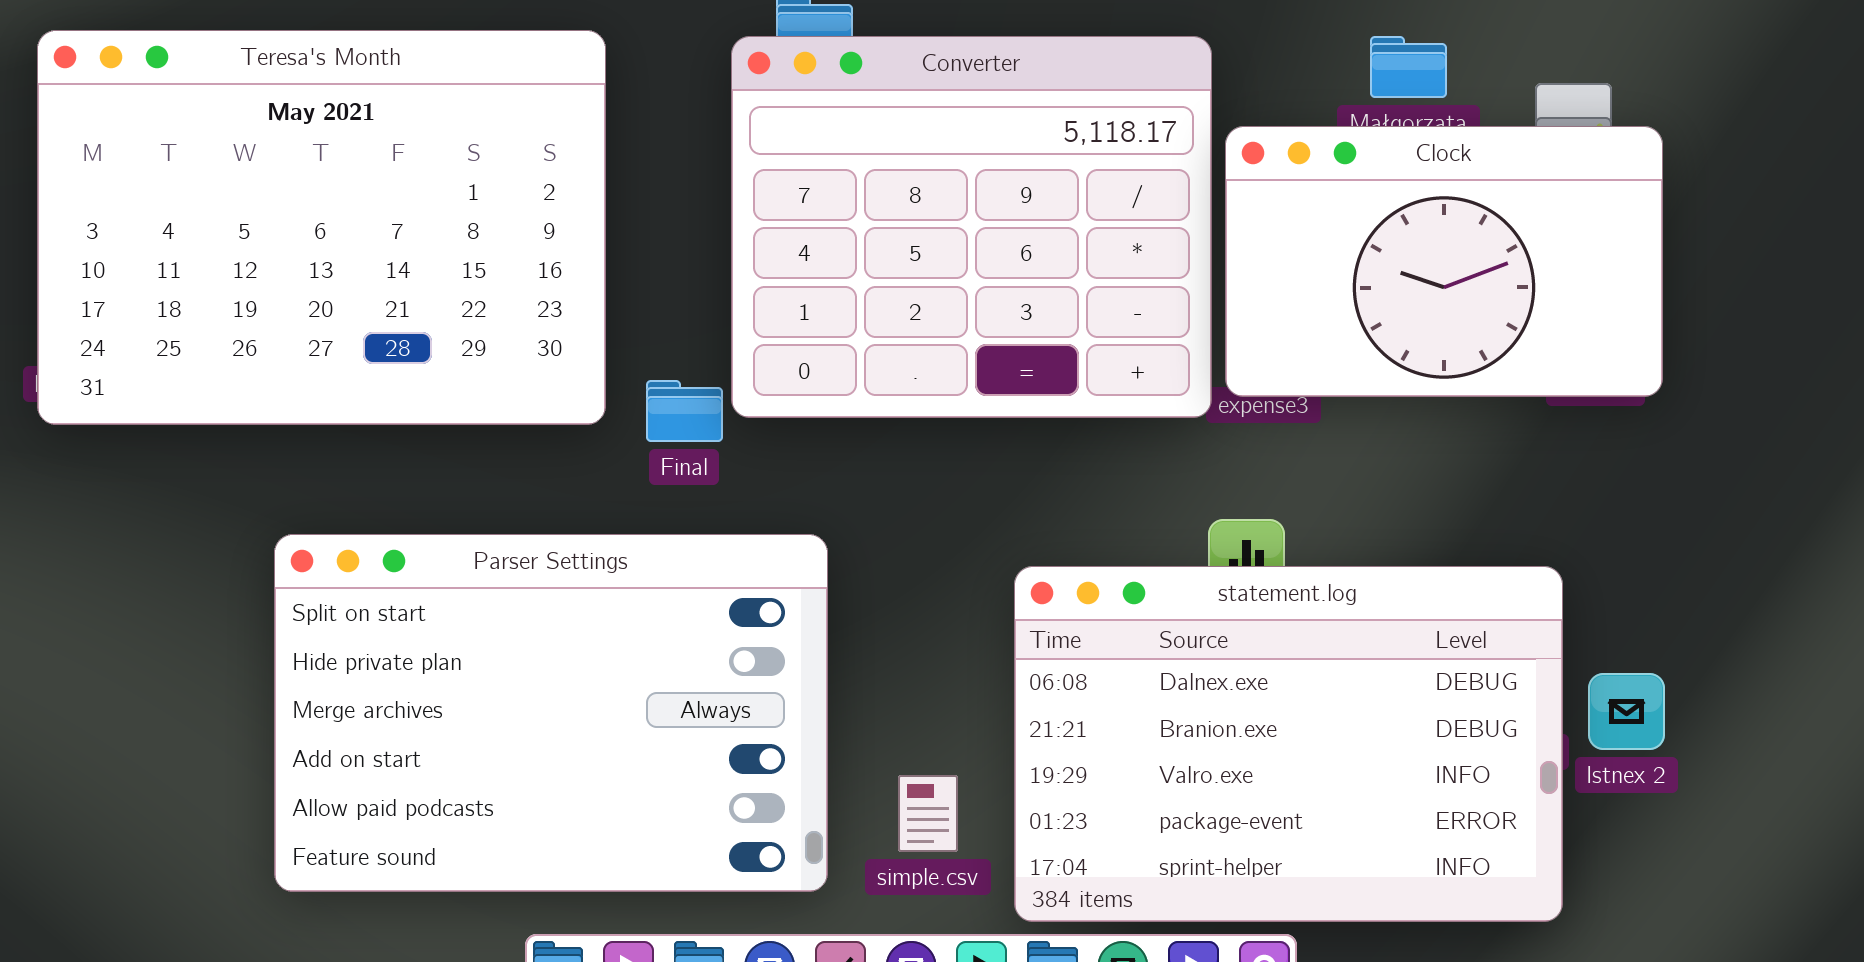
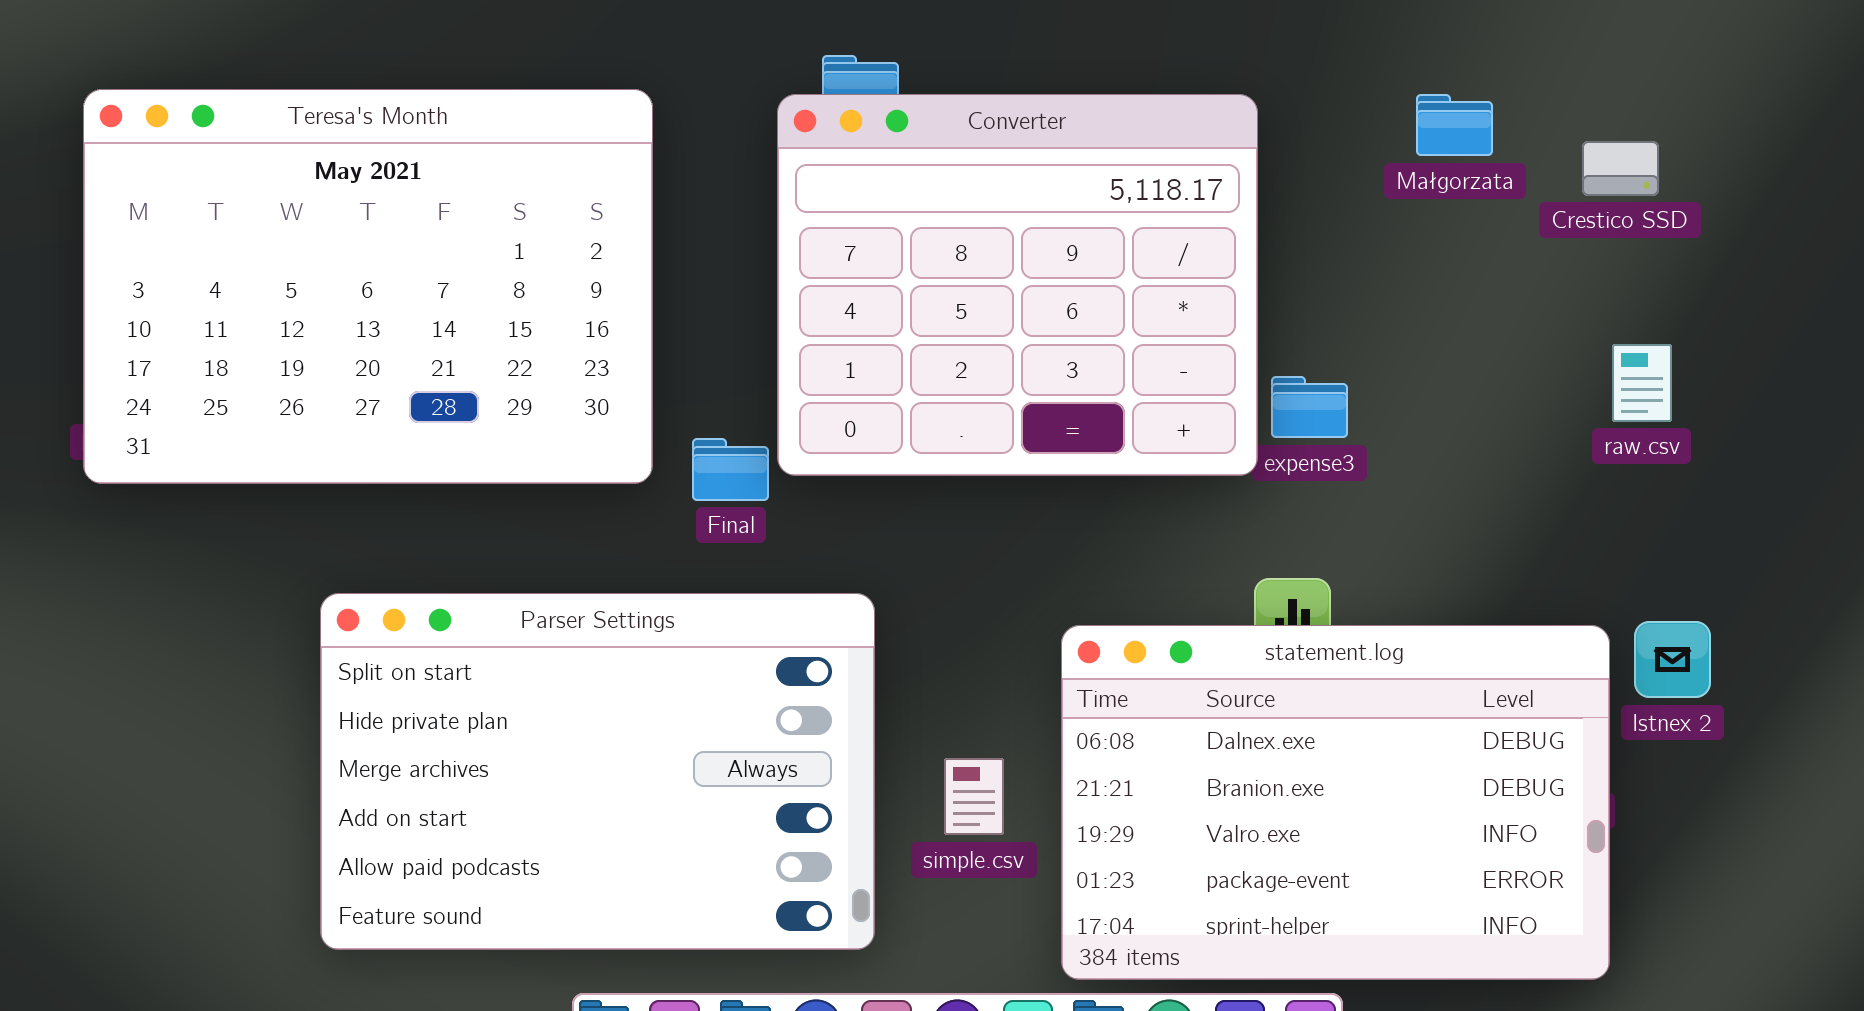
Clock: [1225,126,1663,397] -> none, closed
Istnex 2: [1588,673,1665,750] -> [1634,621,1711,698], moved
simple.csv: [898,775,958,852] -> [944,758,1004,835], moved

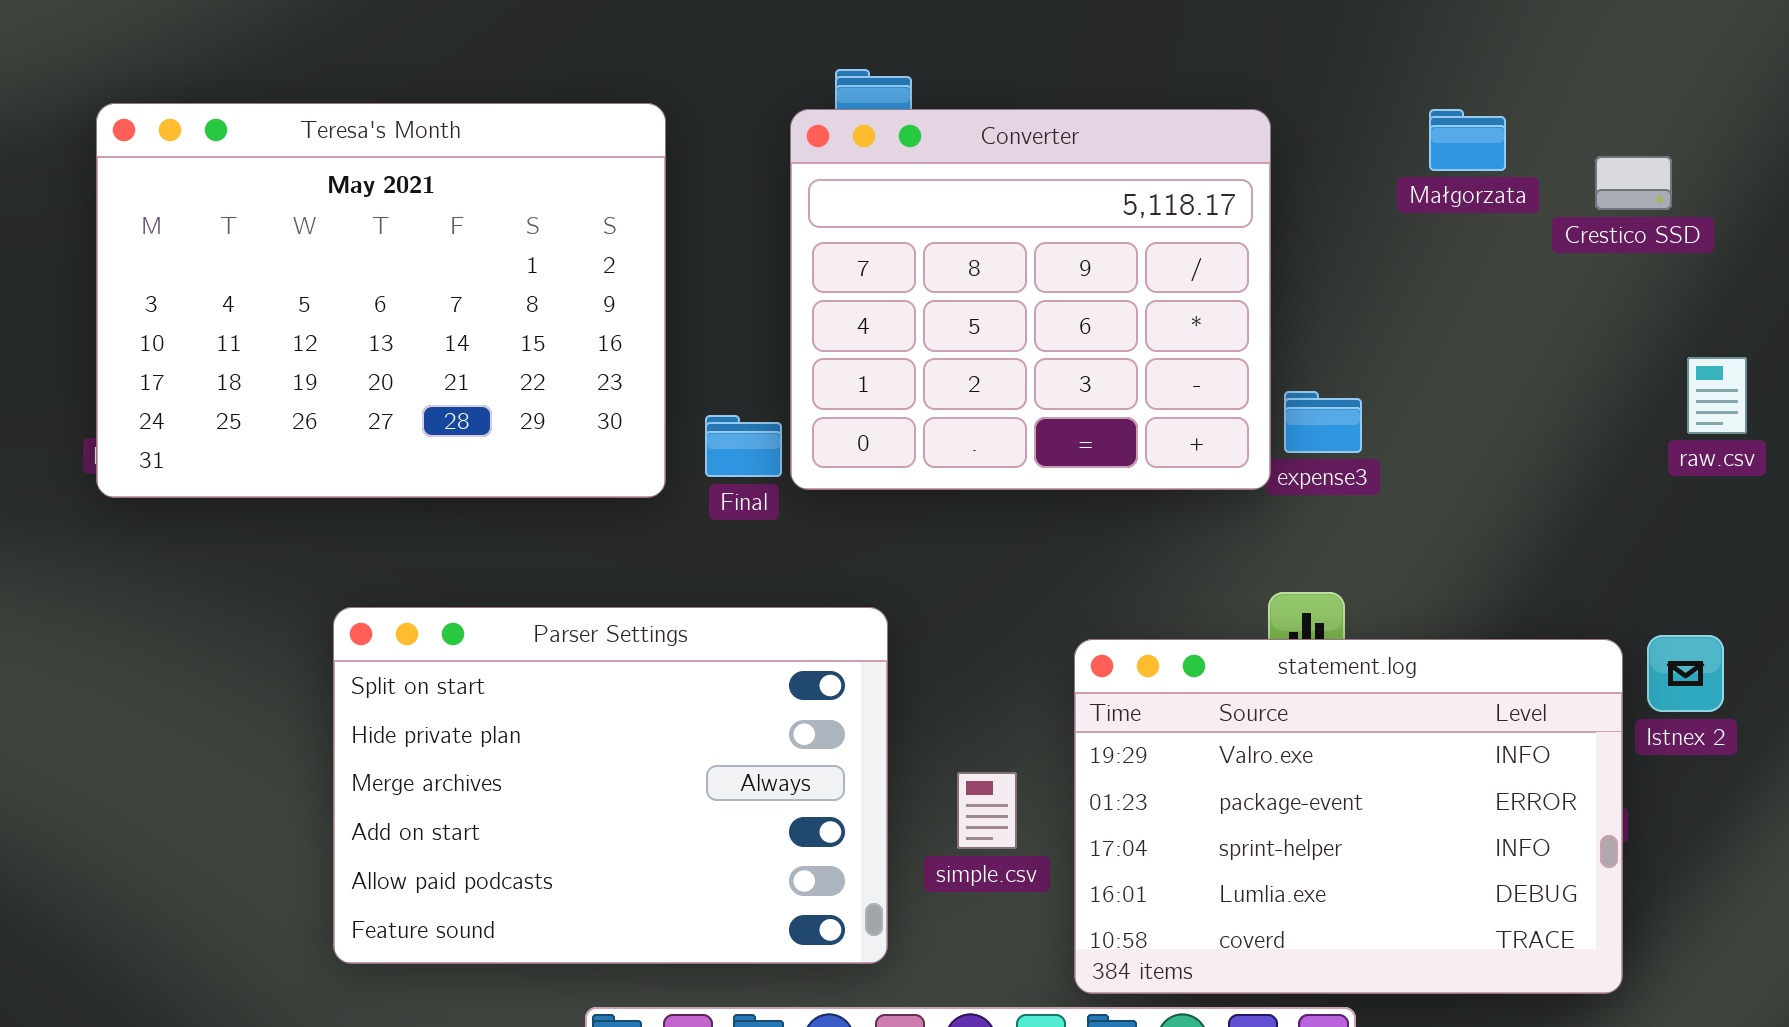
raw.csv: [1612,344,1672,422] -> [1687,357,1747,434], moved
Final: [692,438,769,501] -> [705,415,782,477], moved
statement.log: [1061,625,1610,980] -> [1074,639,1623,994], scrolled down 2 rows

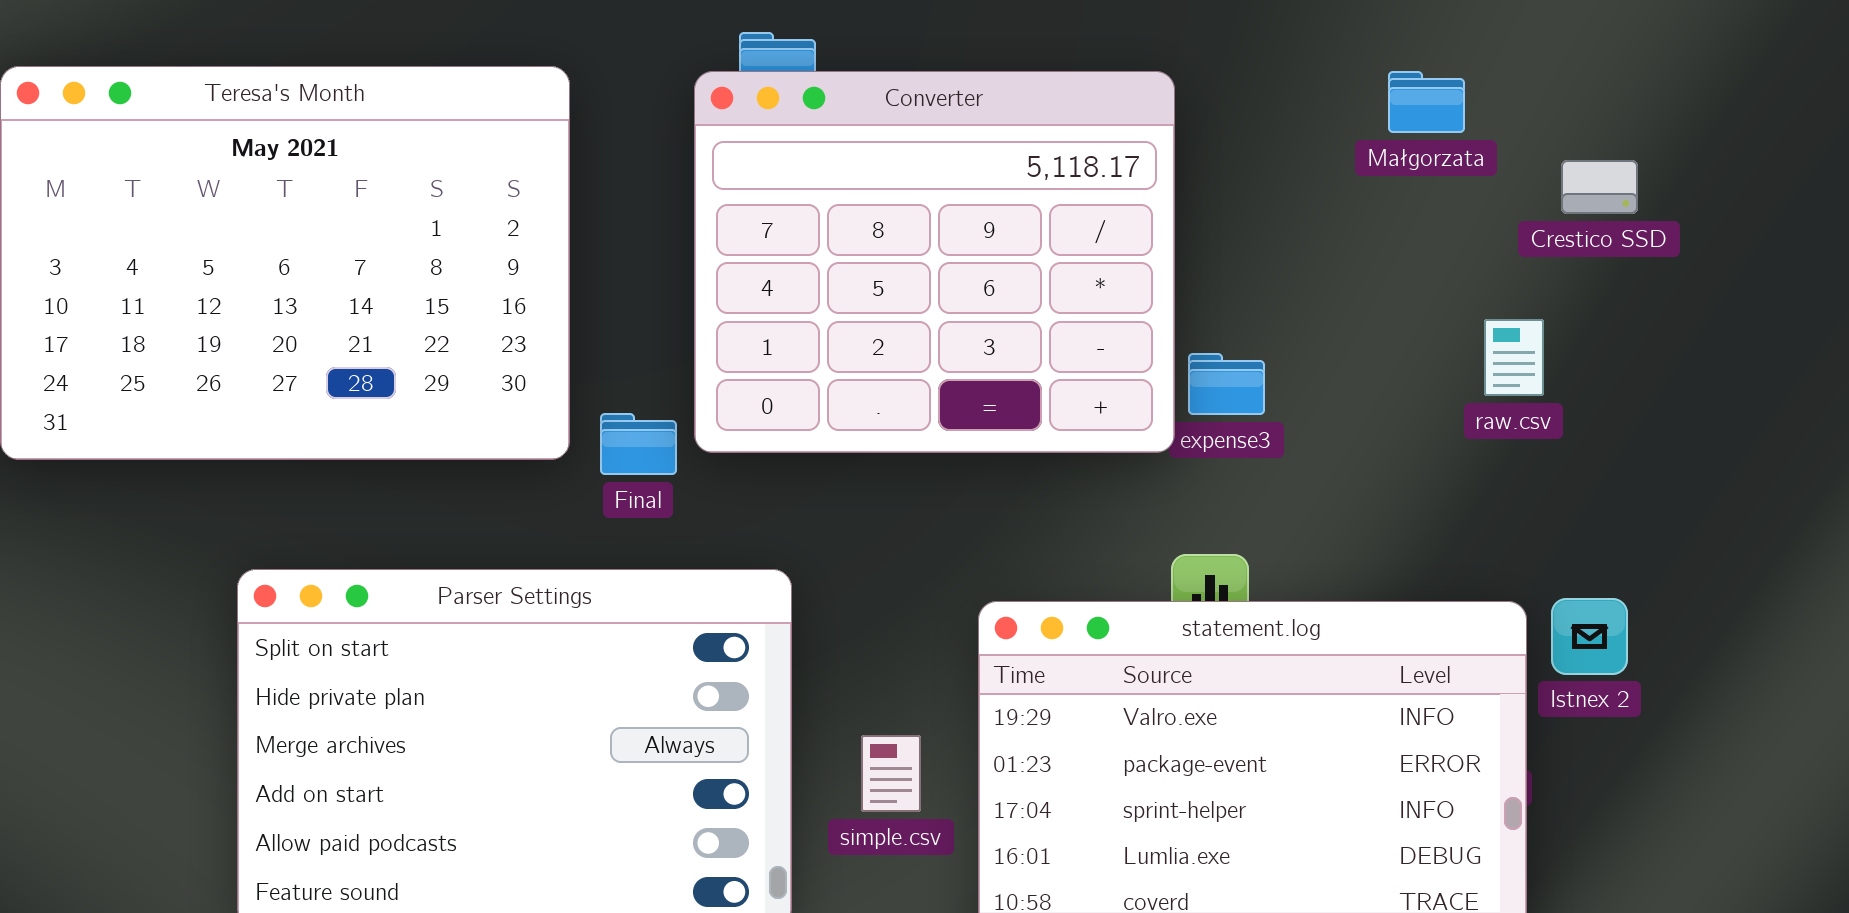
Małgorzata: [1429,109,1506,171] -> [1388,71,1465,133], moved
Crestico SSD: [1595,156,1672,210] -> [1561,160,1638,214], moved
raw.csv: [1687,357,1747,434] -> [1484,319,1544,396], moved
Final: [705,415,782,477] -> [600,413,677,475], moved

